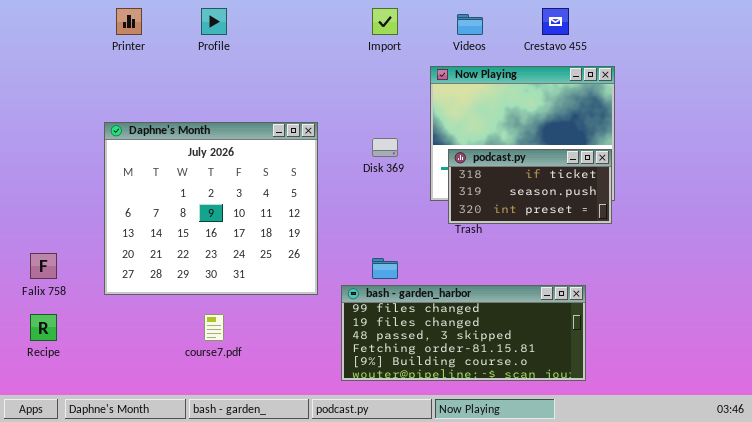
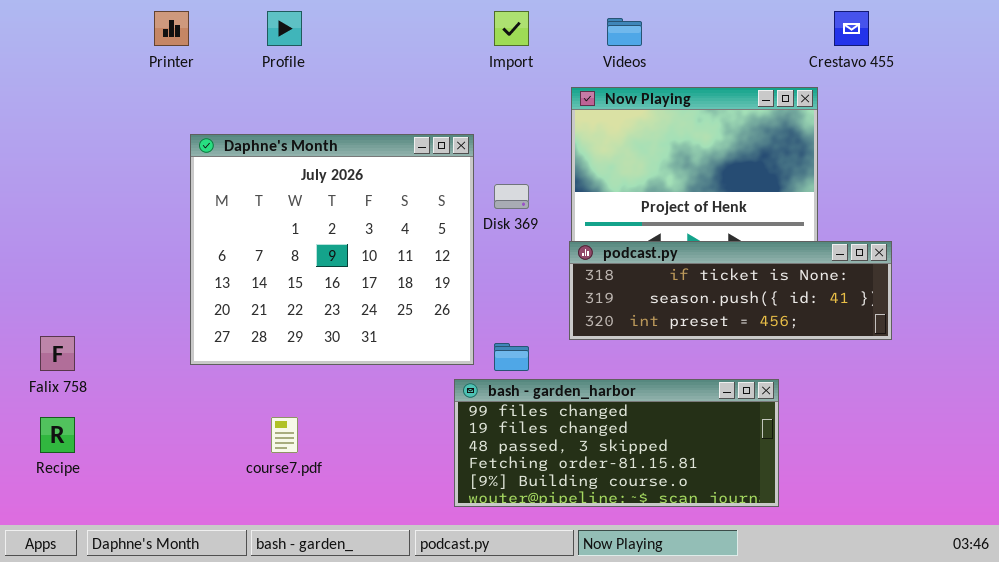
Crestavo 455: [542,8,569,35] -> [834,11,869,46], moved
Daphne's Month: [104,122,318,295] -> [190,134,474,365], moved
podcast.py: [448,149,612,224] -> [569,241,892,340], moved, resized

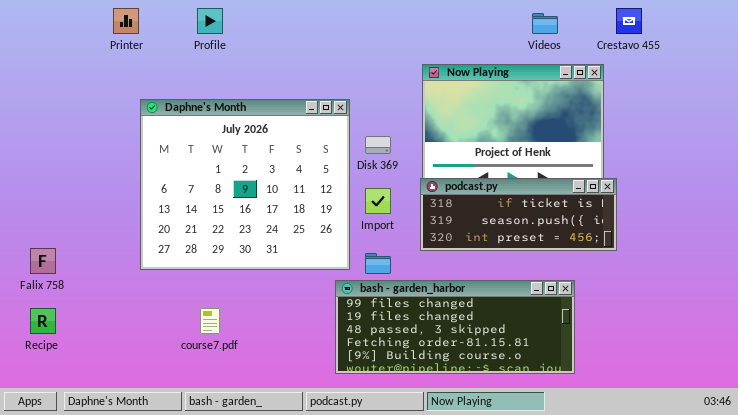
Import: [494,11,529,46] -> [365,188,391,214], moved
Videos: [607,18,642,46] -> [532,13,558,34], moved
podcast.py: [569,241,892,340] -> [420,178,617,251], resized

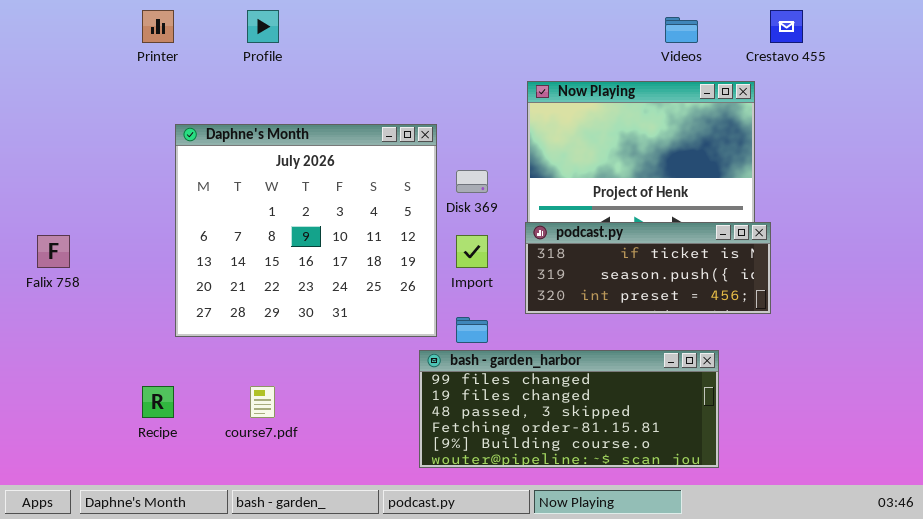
Falix 758: [30,248,56,274] -> [37,235,70,268], moved
Recipe: [30,308,56,334] -> [142,386,174,418], moved

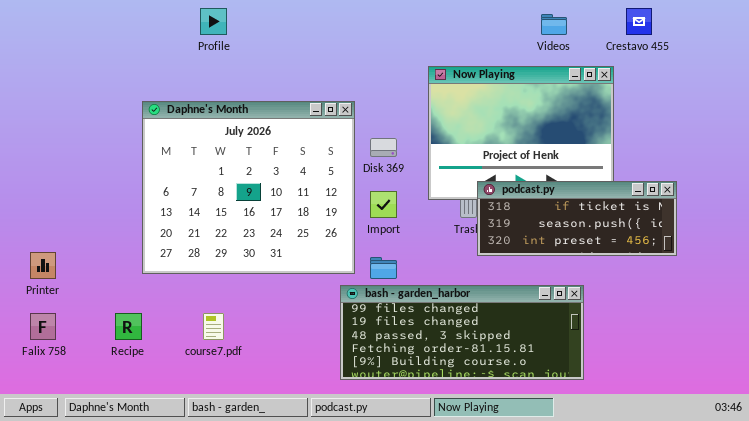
Printer: [142,10,174,43] -> [30,252,56,279], moved
podcast.py: [525,222,771,314] -> [477,181,677,256], moved
Falix 758: [37,235,70,268] -> [30,313,56,340], moved

